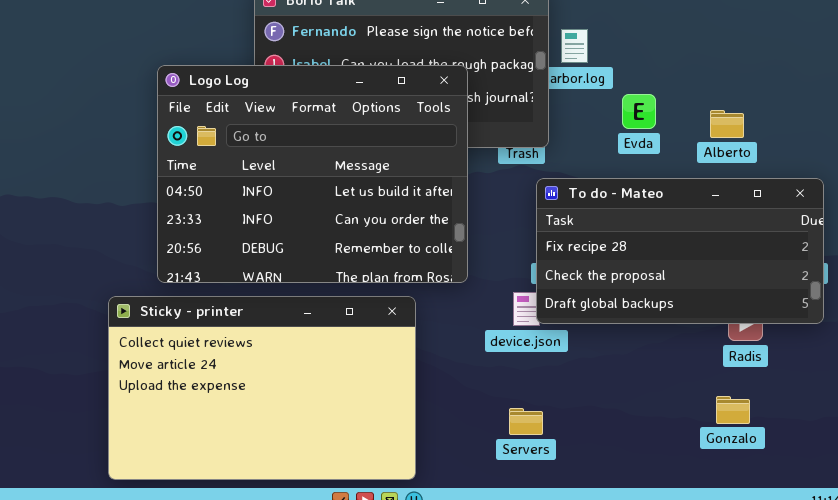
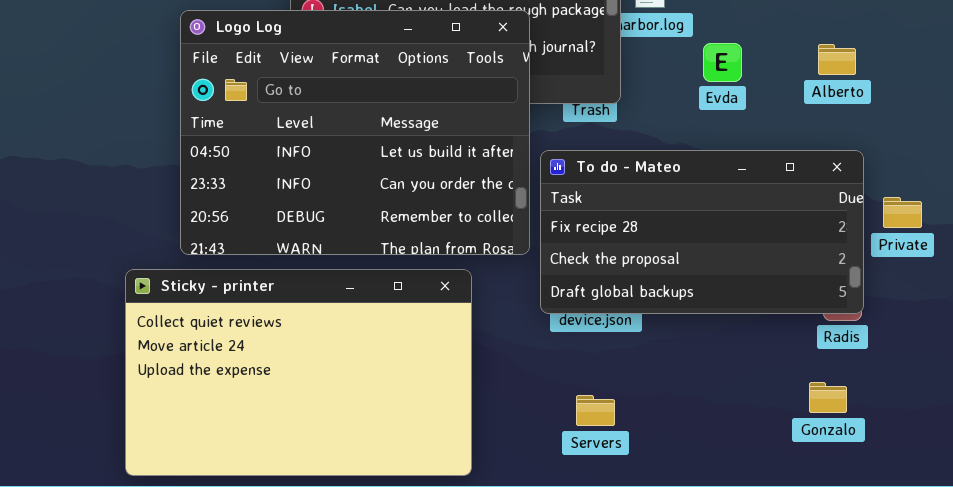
Alberto: [710,110,744,138] -> [818,44,856,75], moved
To do - Mateo: [536,178,824,324] -> [540,150,864,314], moved

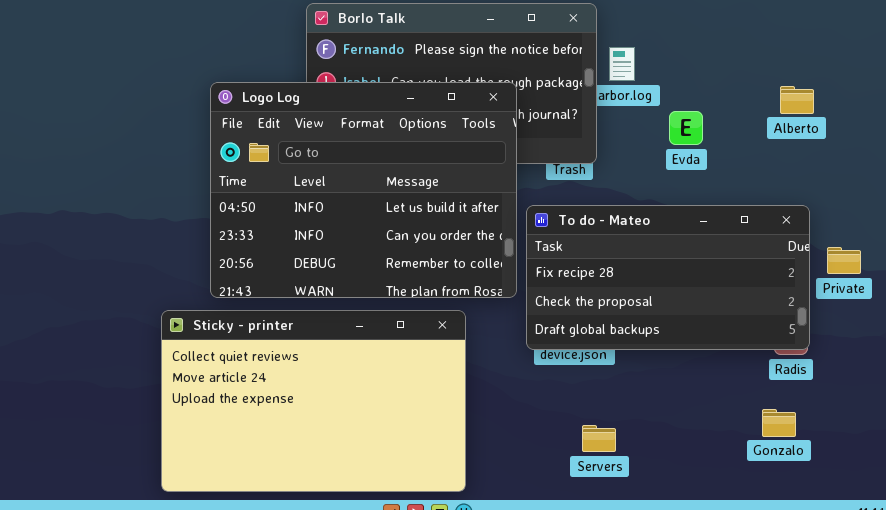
Alberto: [818,44,856,75] -> [780,86,814,114], moved
Servers: [576,395,615,426] -> [582,425,616,452], moved

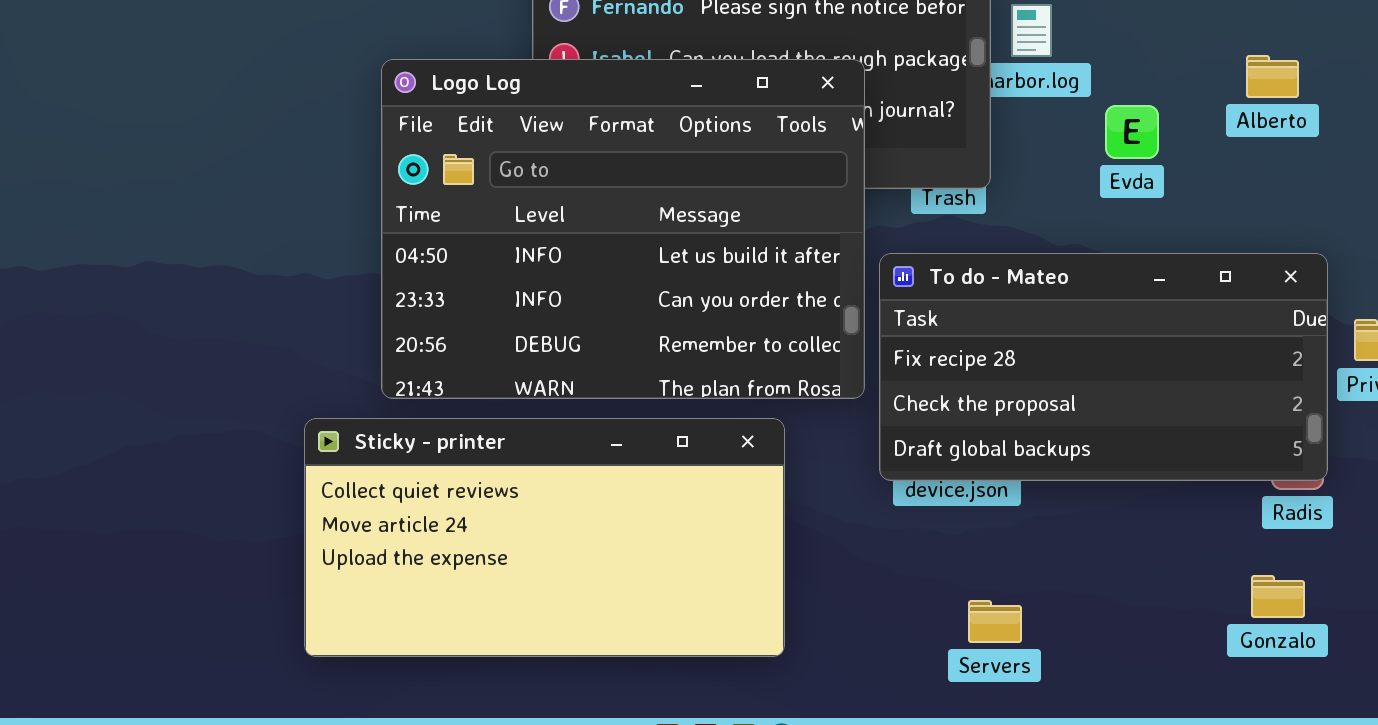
Alberto: [780,86,814,114] -> [1246,55,1299,98], moved
Sticky - printer: [161,310,466,492] -> [304,418,785,657], resized

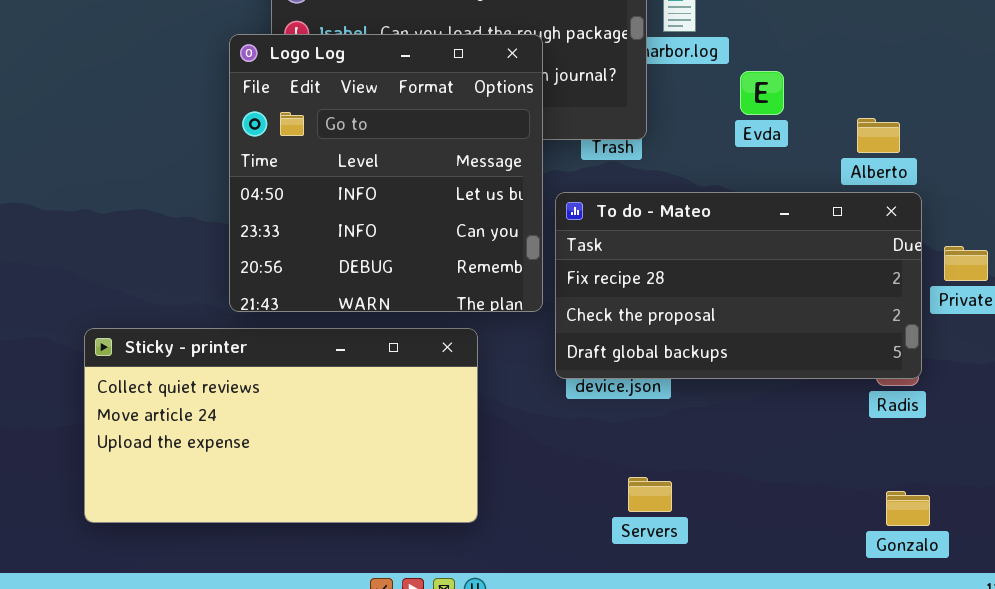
Alberto: [1246,55,1299,98] -> [857,118,900,153], moved
Logo Log: [381,59,865,399] -> [229,34,543,312], resized
Gonzalo: [1251,575,1305,618] -> [886,491,930,526], moved

